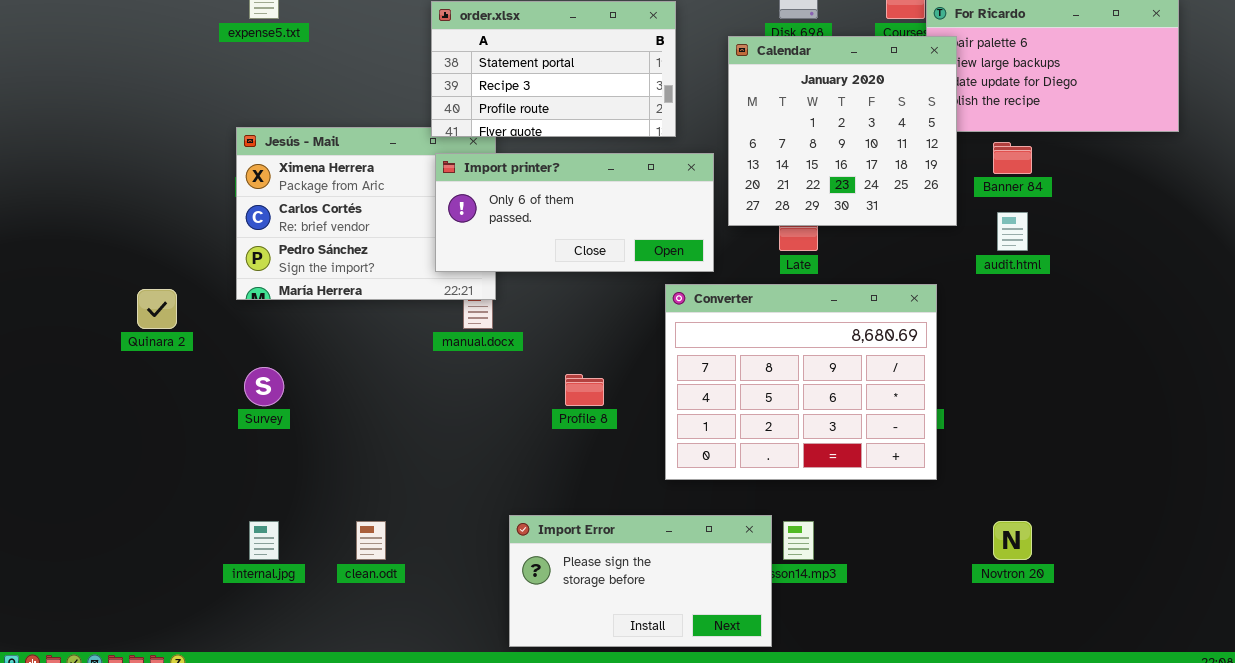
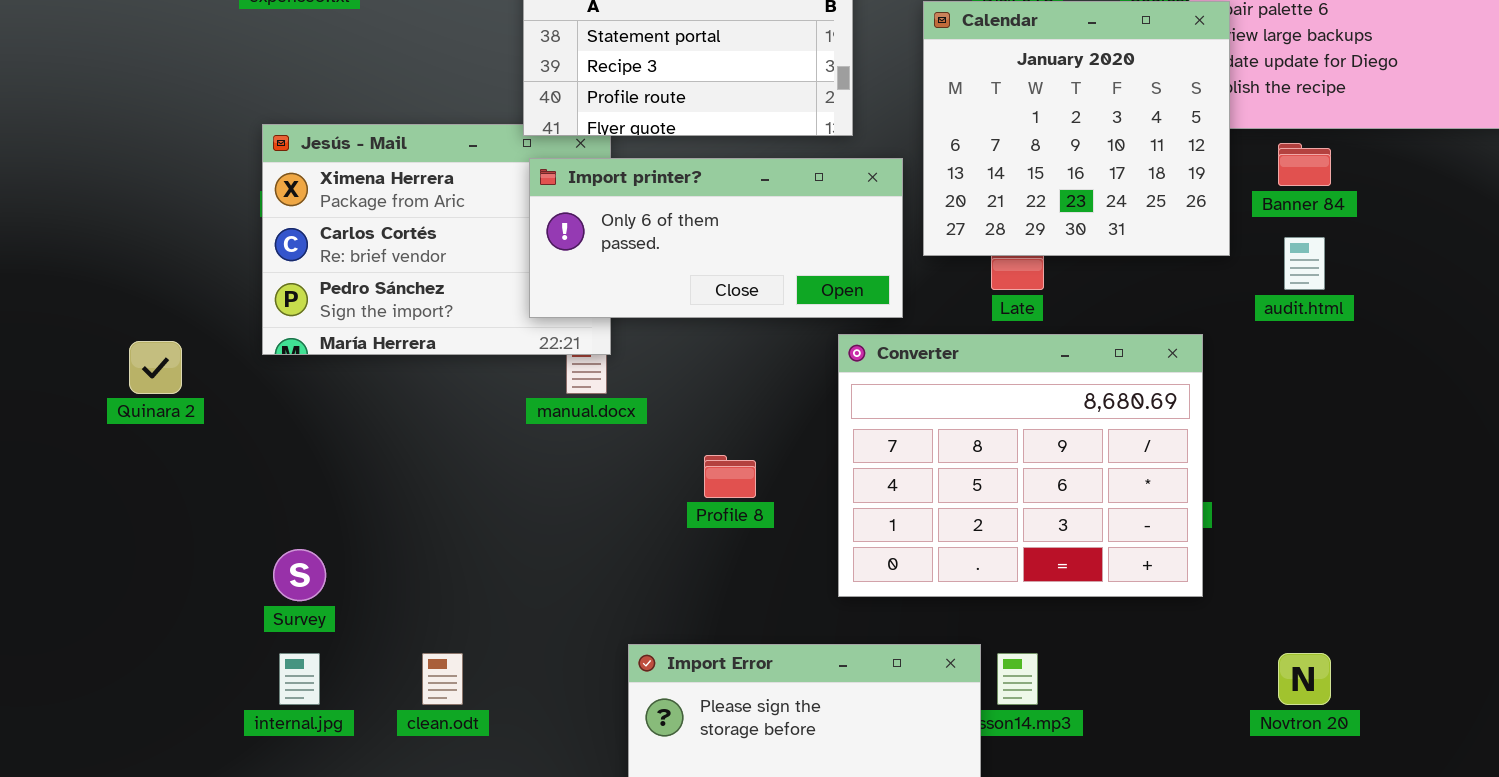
Survey: [244,367,284,406] -> [273,549,326,601], moved

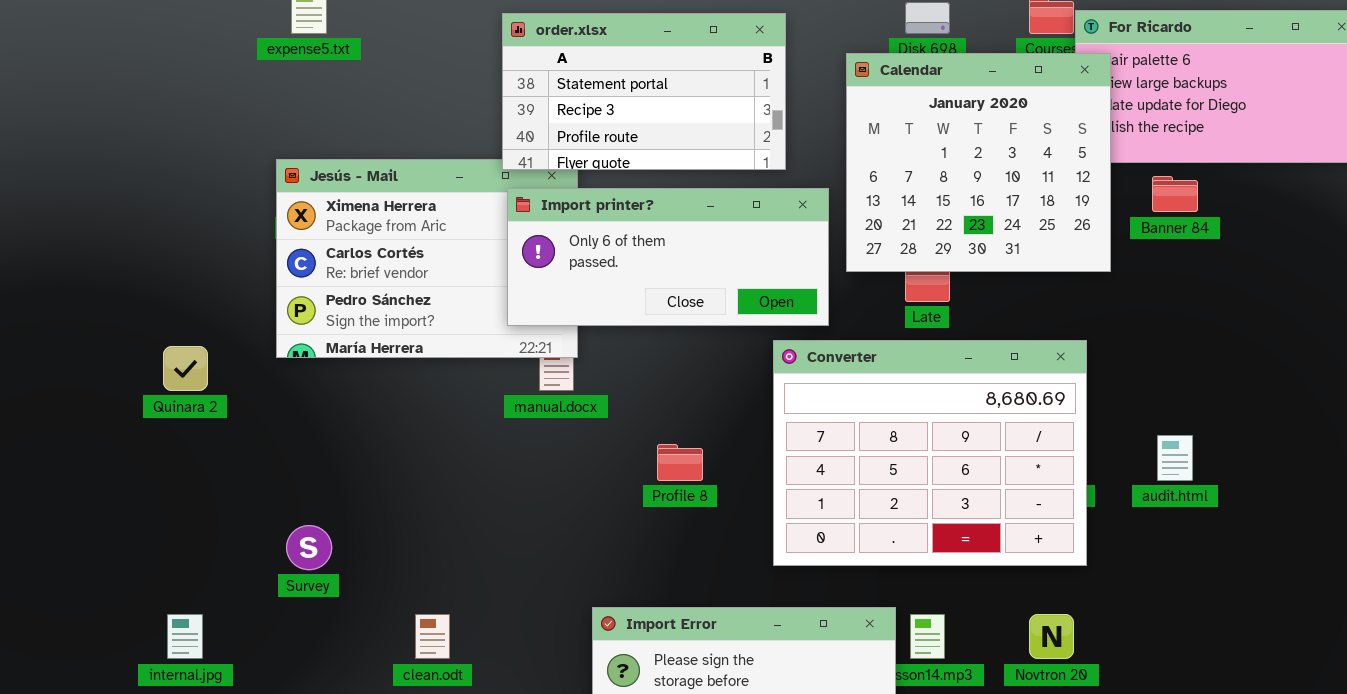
audit.html: [1284,237,1325,290] -> [1157,435,1193,481], moved
internal.jpg: [279,653,320,705] -> [167,614,203,659], moved
Novtron 20: [1278,653,1331,705] -> [1029,614,1074,659], moved

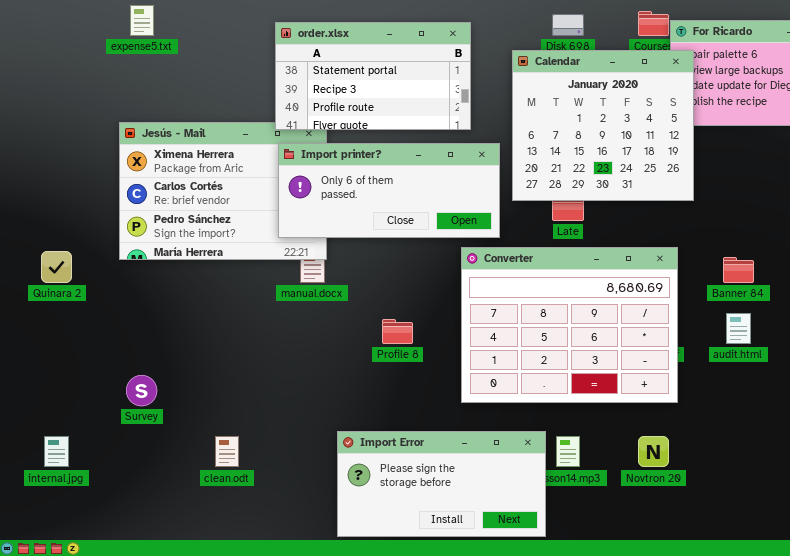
Banner 84: [1152,176,1198,212] -> [723,257,754,283], moved

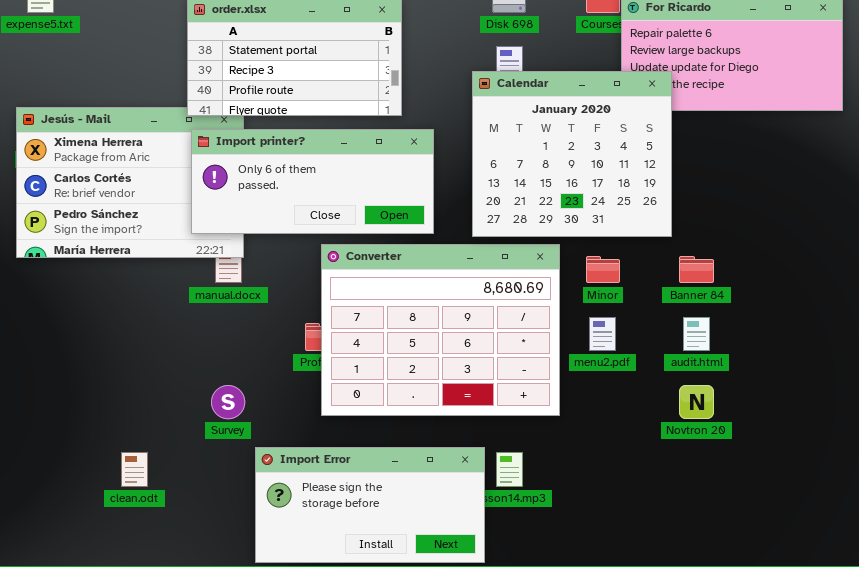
Calendar: [512,50,694,201] -> [472,71,672,237], moved
Converter: [461,247,678,403] -> [321,244,560,416], moved
Survey: [126,375,157,406] -> [211,385,245,419], moved
Novtron 20: [638,436,669,467] -> [679,385,714,419], moved

